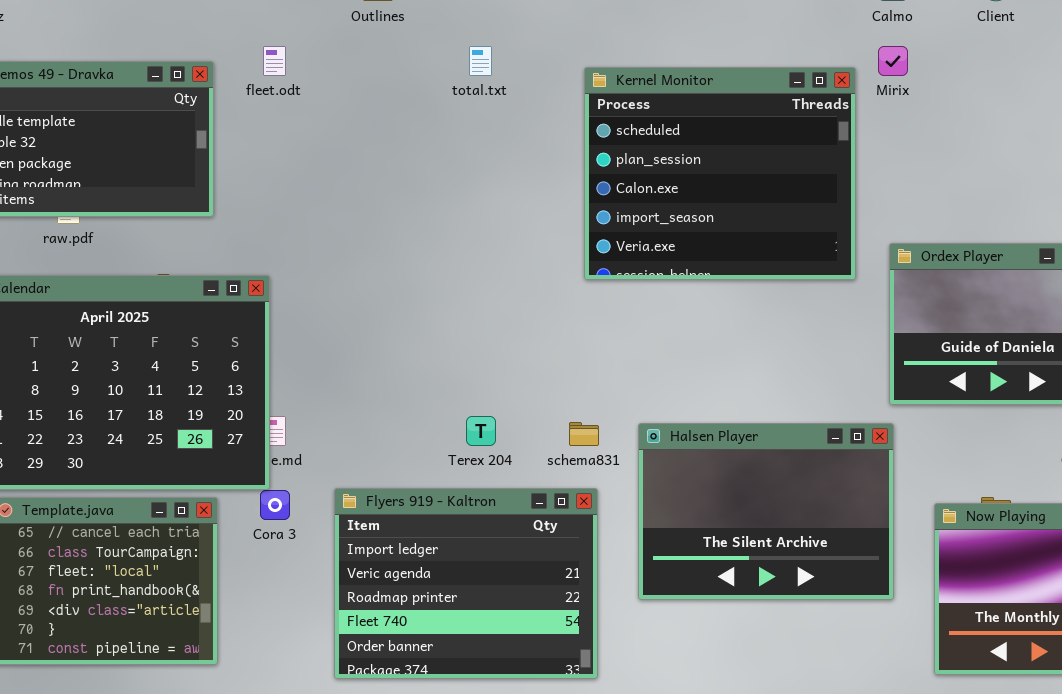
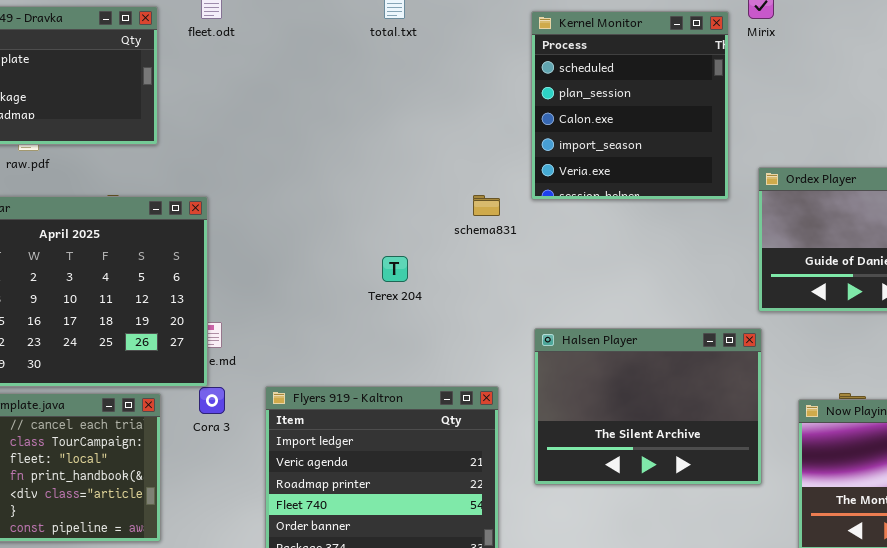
Kernel Monitor: [584,67,856,280] -> [531,11,729,200], resized
Terex 204: [466,416,496,446] -> [382,256,408,282], moved
schema831: [569,422,599,446] -> [473,195,500,216], moved

